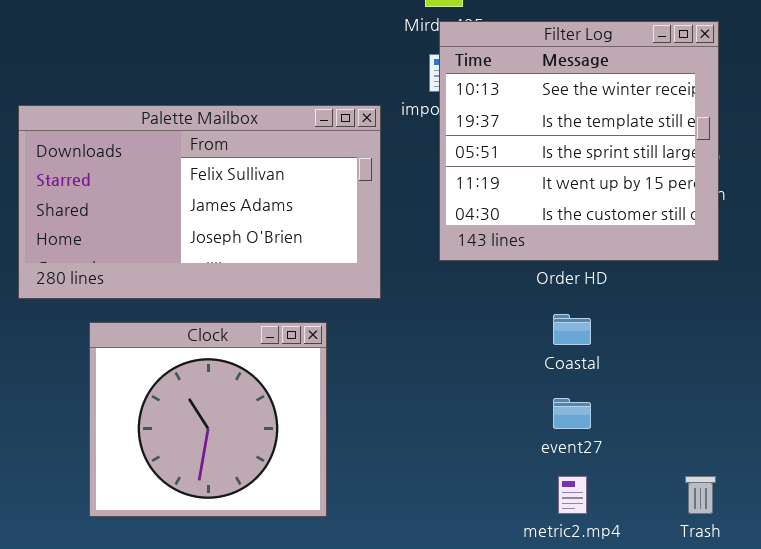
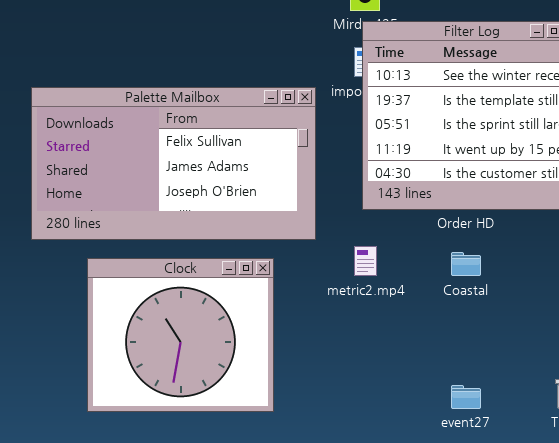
event27: [553,398,591,429] -> [451,385,481,409], moved
metric2.mp4: [558,476,587,514] -> [354,246,377,276], moved

